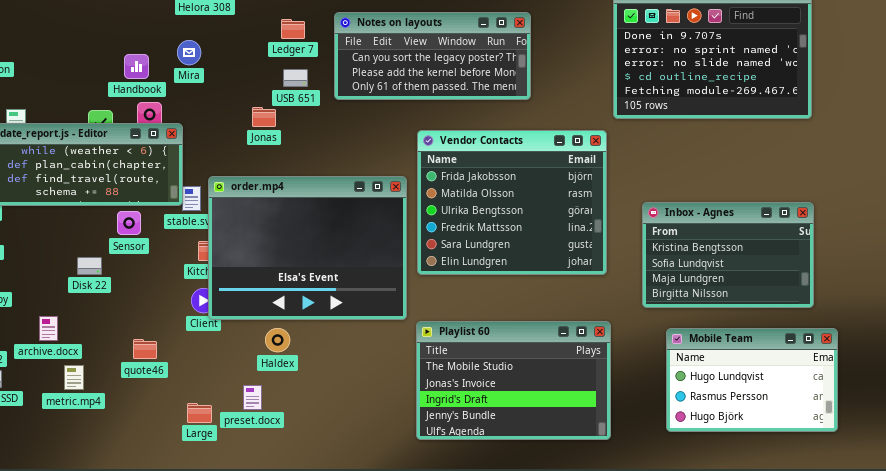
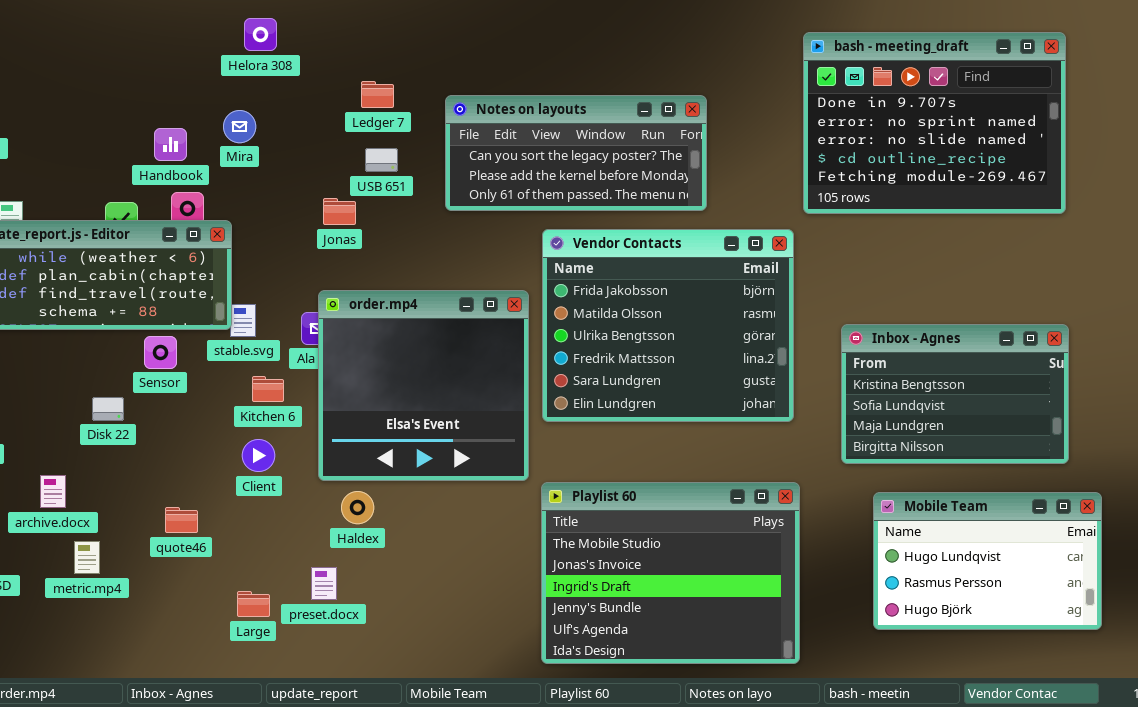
Notes on layouts: [334,12,531,100] -> [445,95,707,211], moved
order.mp4: [208,176,407,320] -> [318,290,529,481], resized
Playlist 60: [416,321,611,440] -> [541,482,800,664], resized

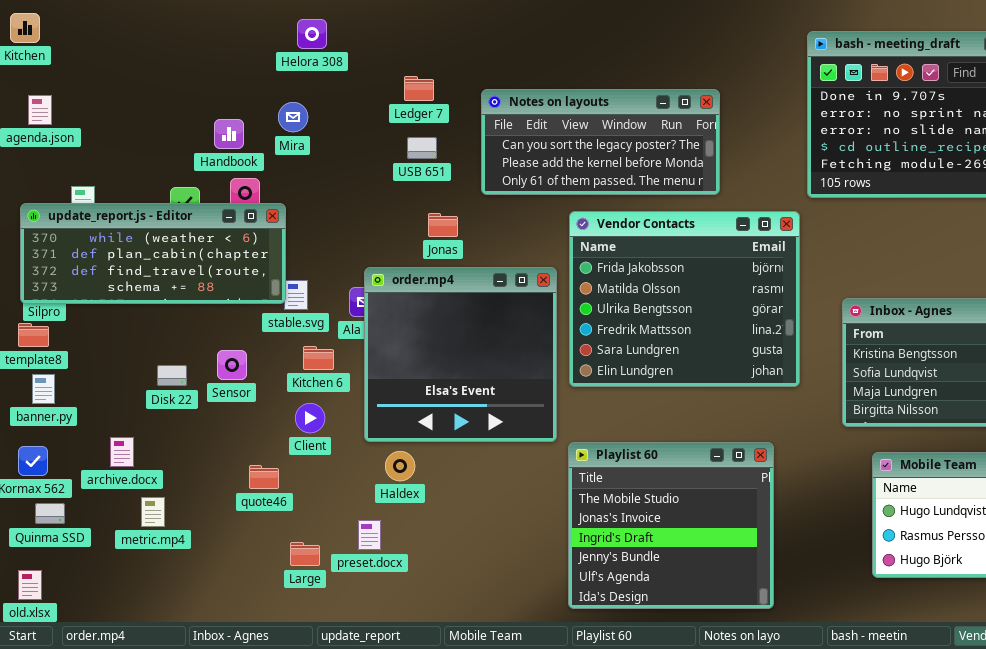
Jonas: [323,198,356,225] -> [428,213,458,237], moved
Sensor: [144,336,177,369] -> [217,350,247,380], moved
Playlist 60: [541,482,800,664] -> [568,442,774,609], resized
quote46: [165,507,198,533] -> [249,465,279,489], moved

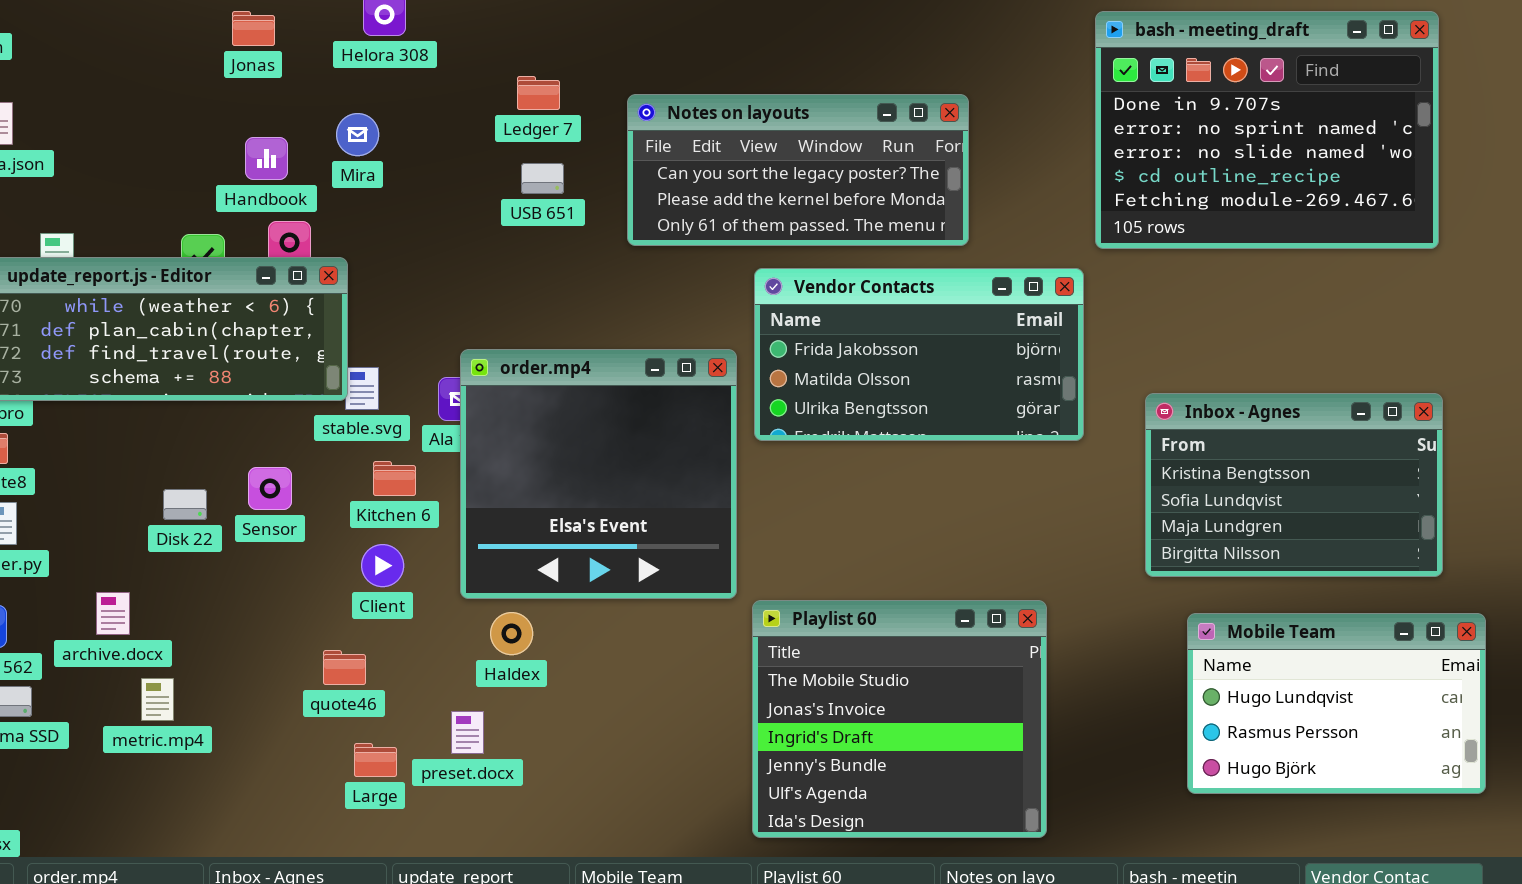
Vendor Contacts: [569,211,800,387] -> [754,268,1084,441], resized
Jonas: [428,213,458,237] -> [232,11,275,46], moved
quote46: [249,465,279,489] -> [323,650,366,685], moved

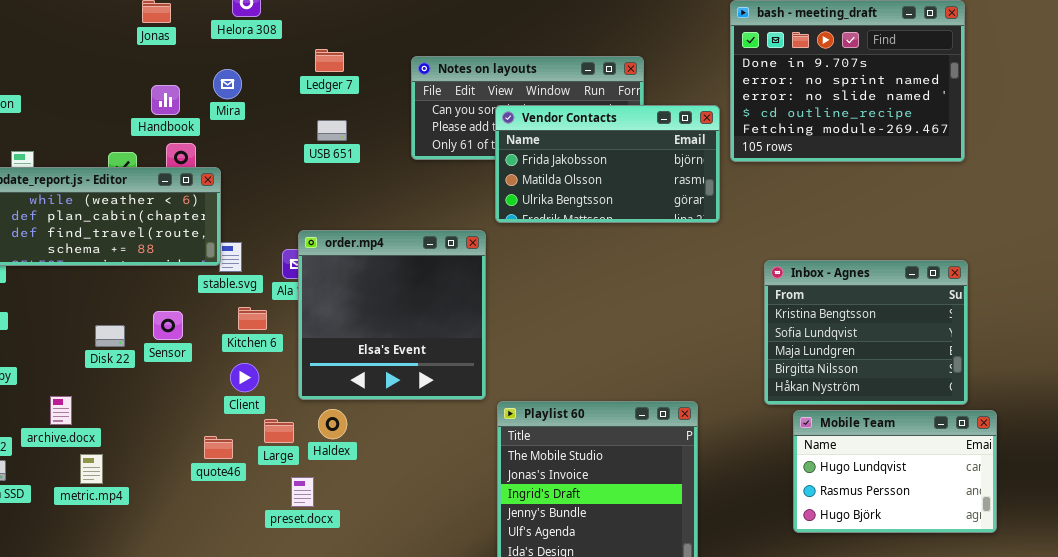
Ledger 7: [517,76,560,110] -> [315,49,344,72], moved
USB 651: [521,163,564,194] -> [317,120,347,141], moved
Vendor Contacts: [754,268,1084,441] -> [495,105,720,223], moved
Inbox - Agnes: [1145,393,1443,577] -> [764,260,968,405], resized
Large: [354,743,397,777] -> [264,419,294,443], moved

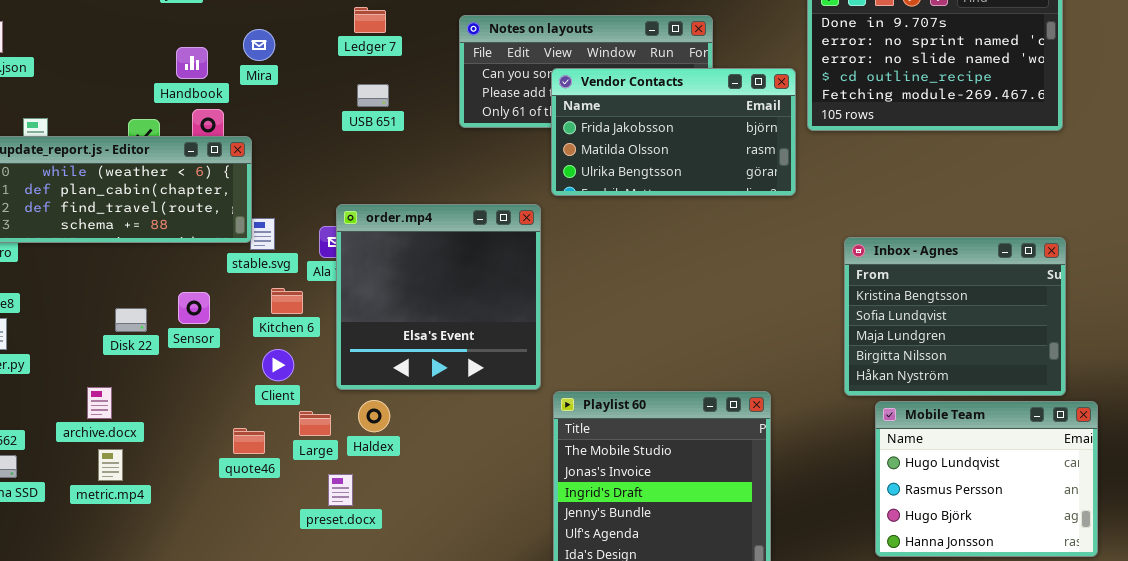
archive.docx: [50,396,72,425] -> [87,387,112,419], moved
Mobile Team: [793,410,997,533] -> [875,401,1098,557], resized

